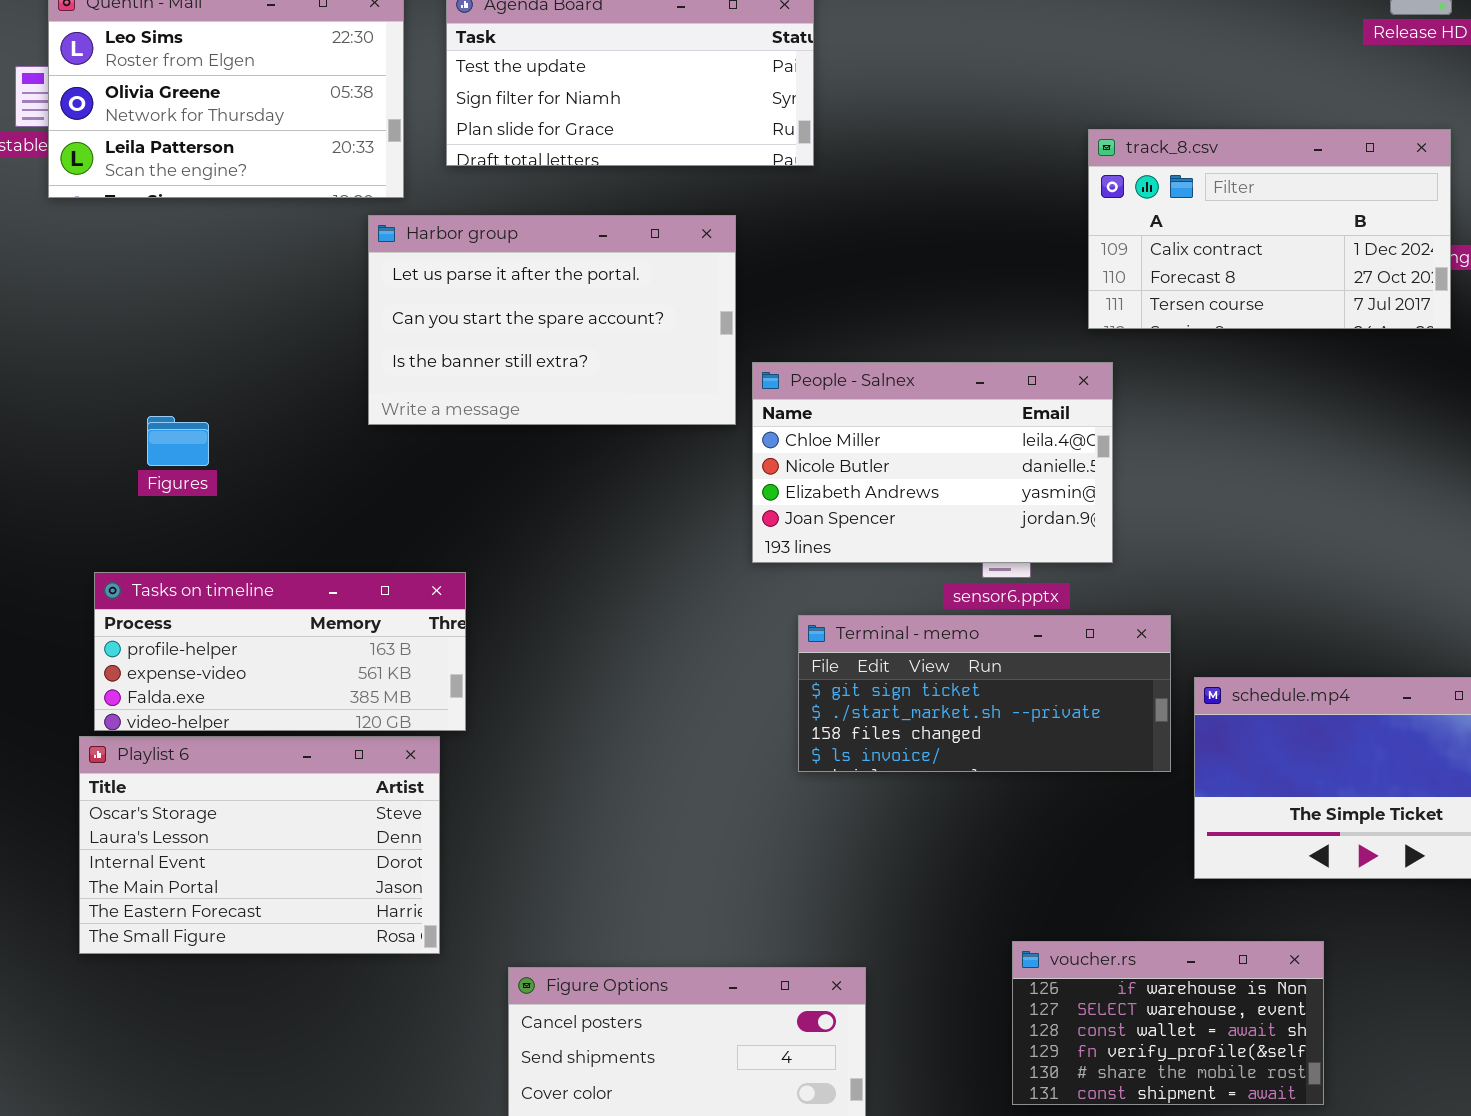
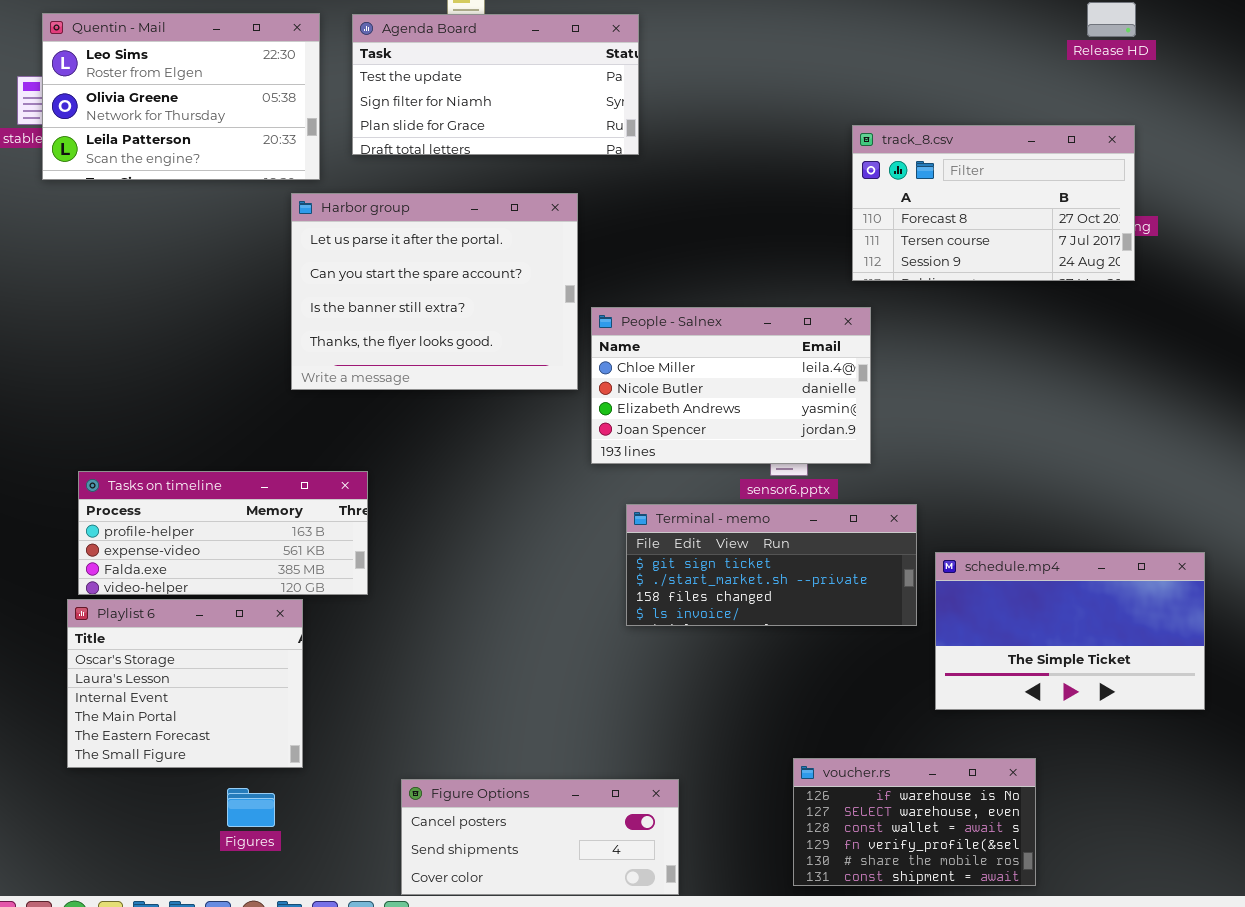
track_8.csv: [1088,129,1451,329] -> [852,125,1135,281], scrolled down 1 row
Harbor group: [368,215,736,425] -> [291,193,578,390], resized
Figures: [147,416,209,466] -> [227,788,275,827], moved
Playlist 6: [79,736,440,954] -> [67,599,303,768], resized

